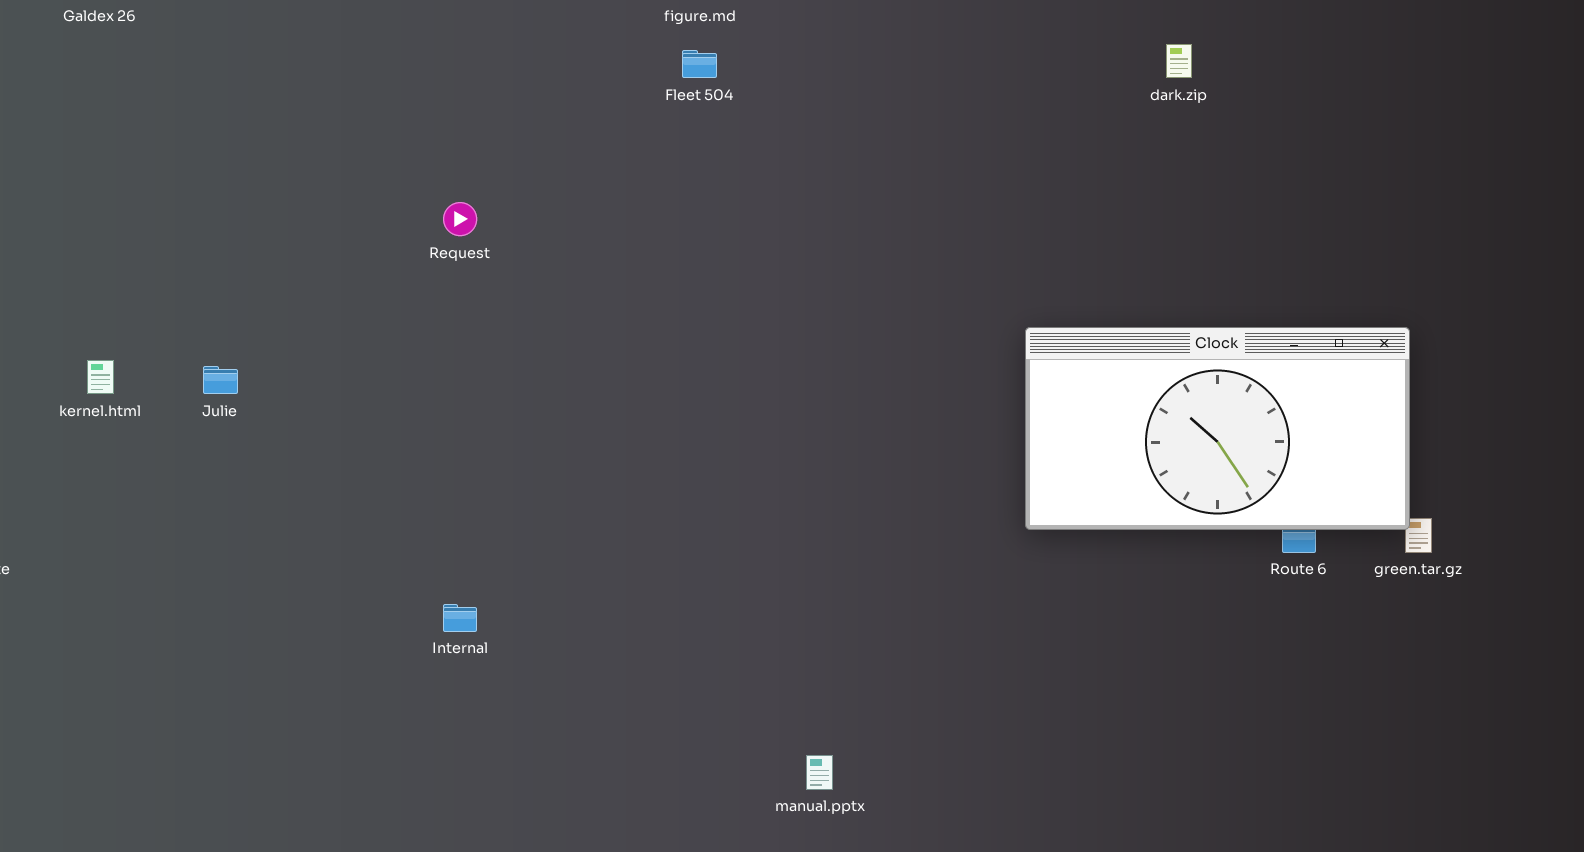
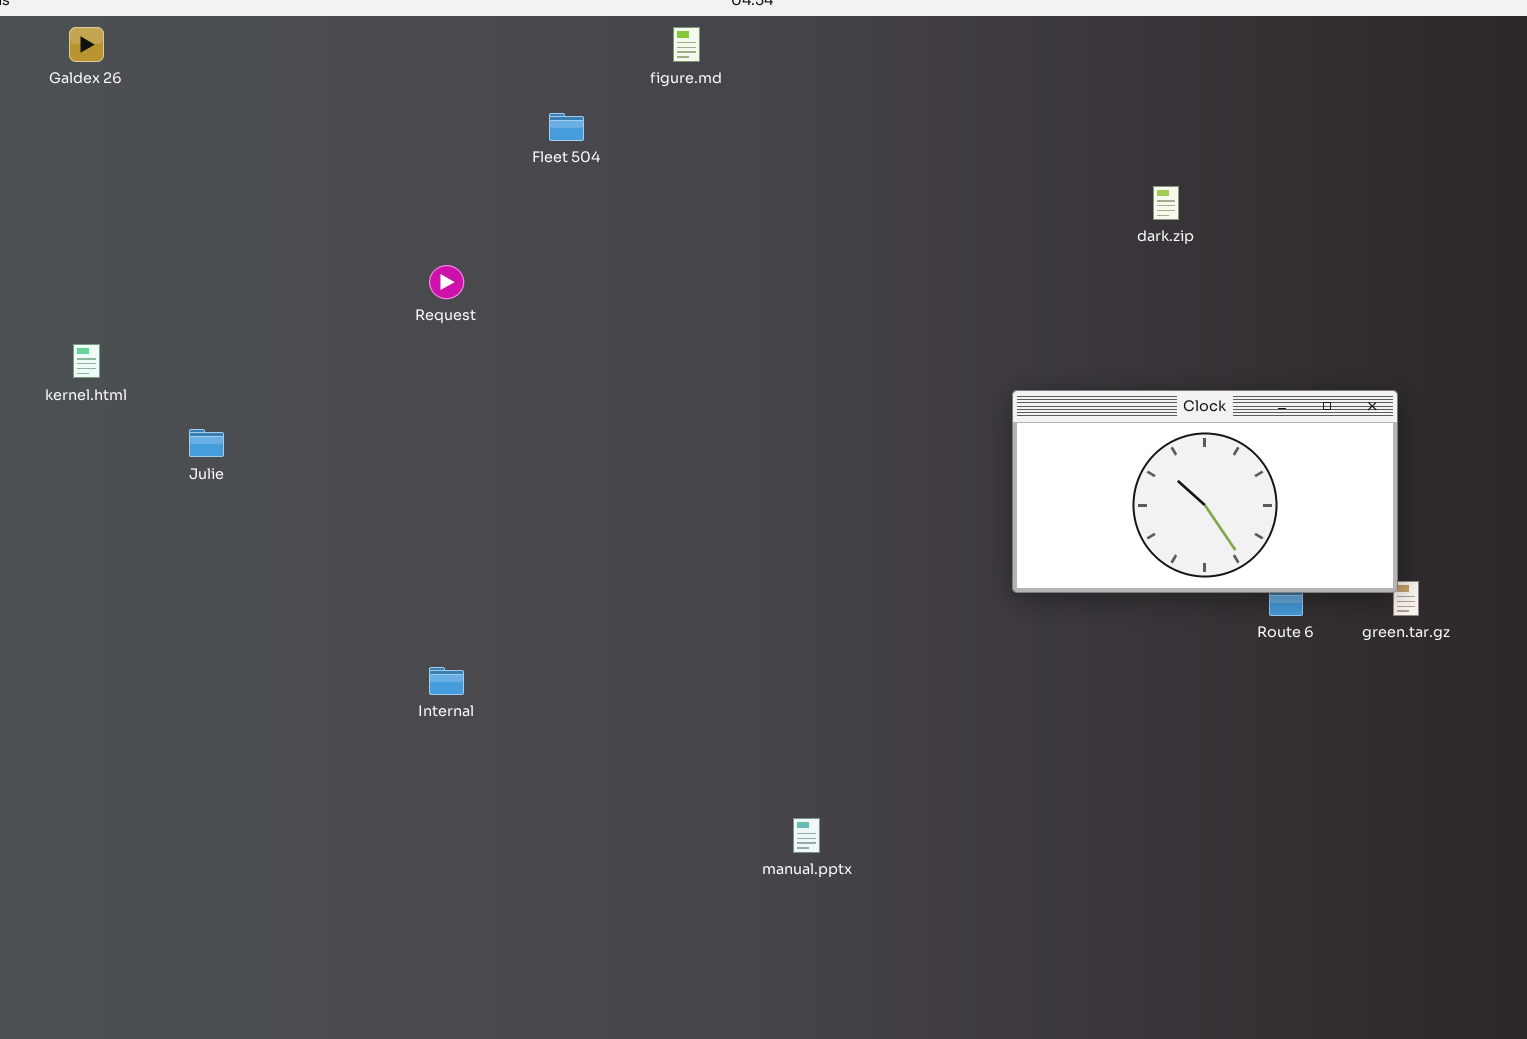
dark.zip: [1166,44,1192,78] -> [1153,186,1179,220], moved
Fleet 504: [682,50,717,78] -> [549,113,584,141], moved
kernel.html: [87,360,114,394] -> [73,344,100,378], moved

